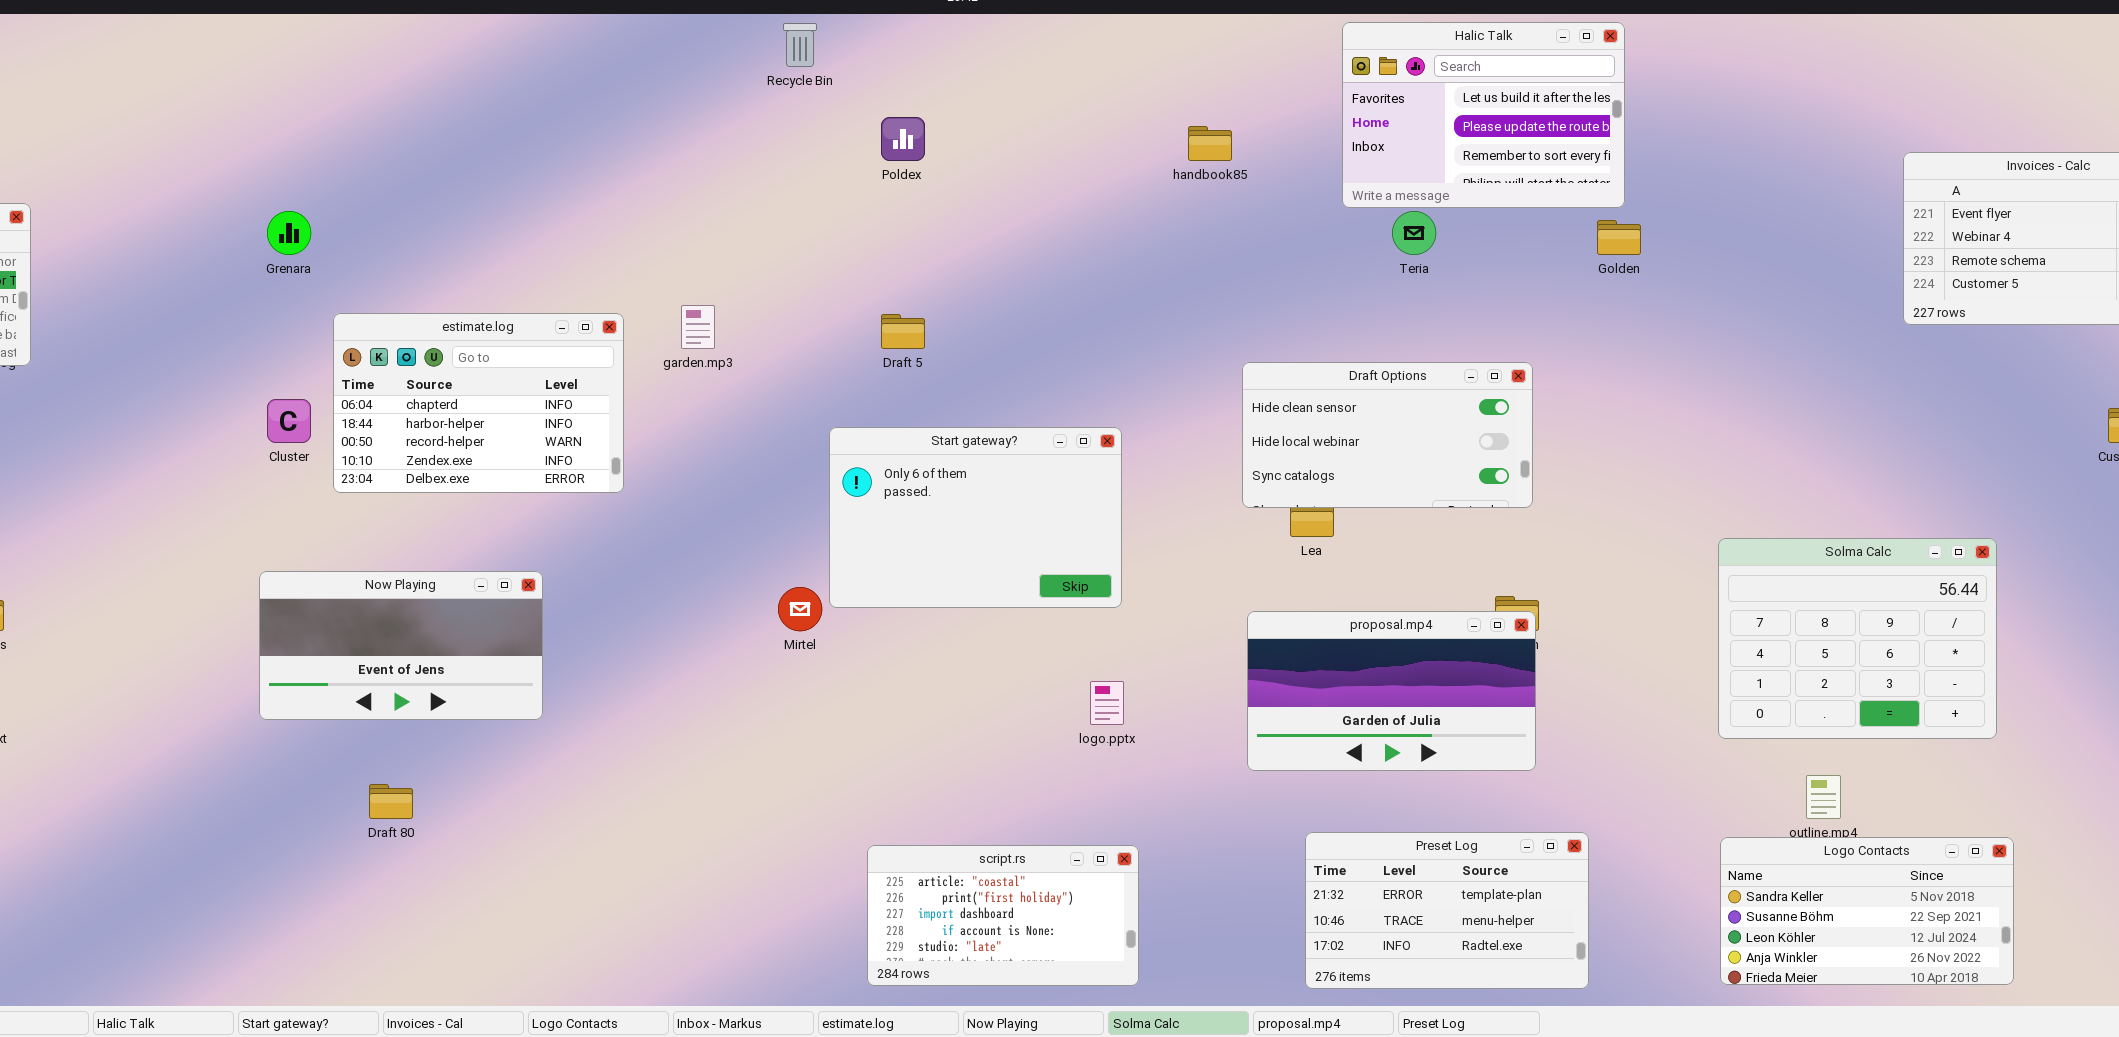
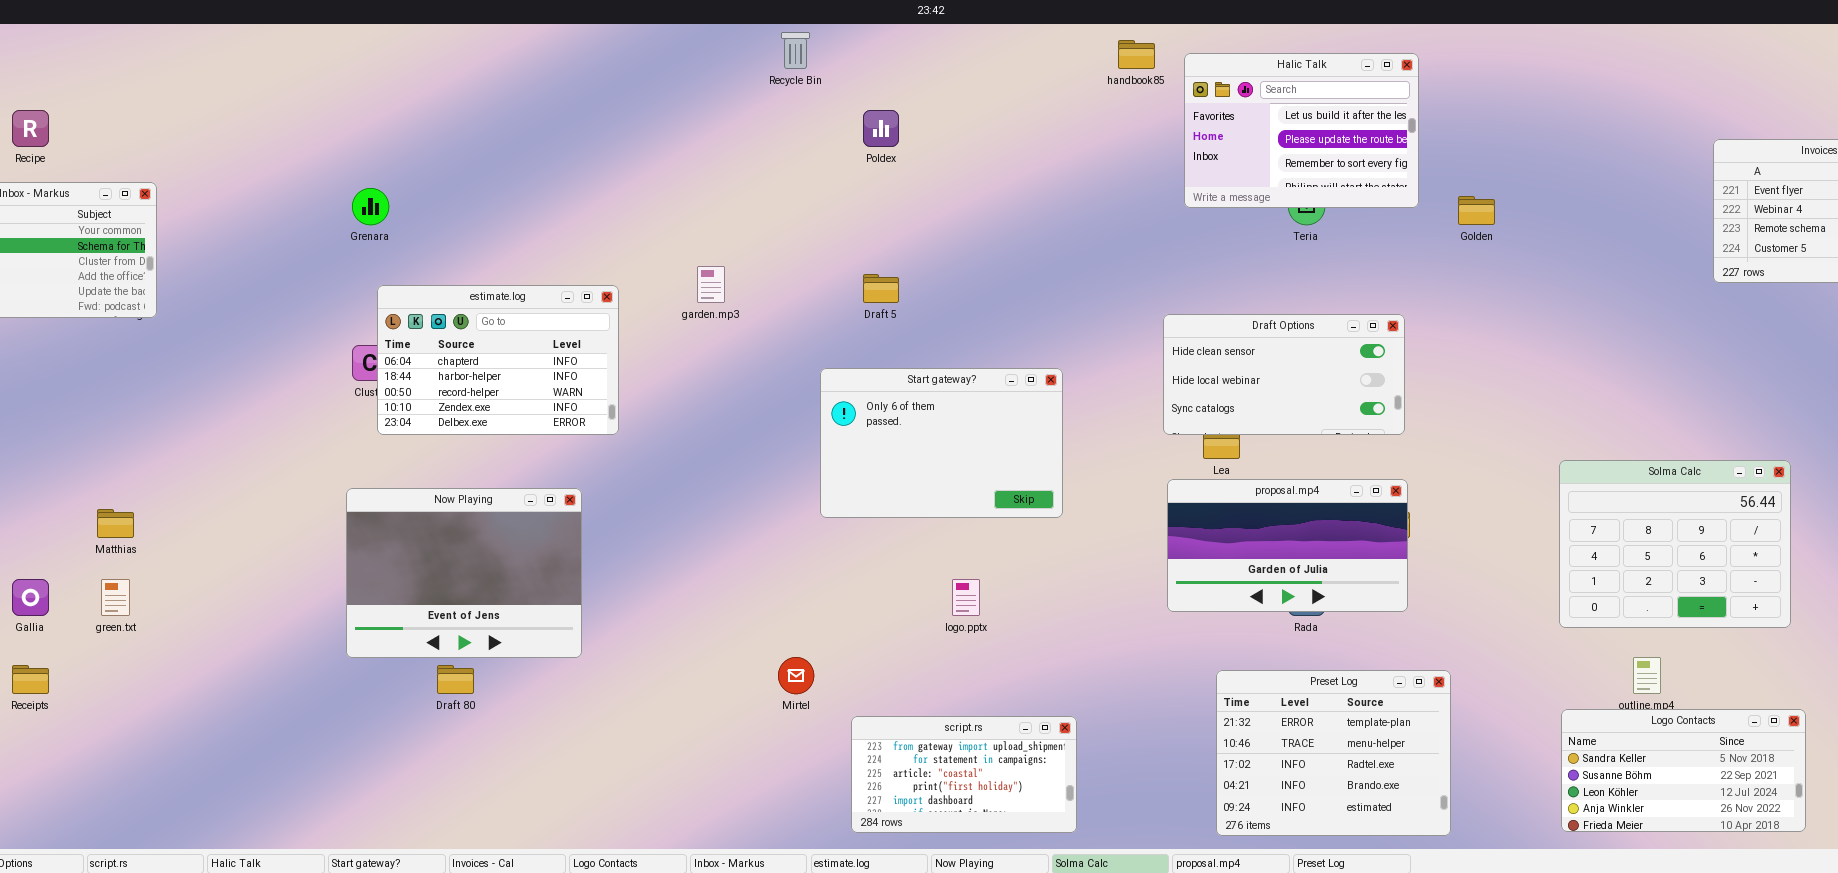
Halic Talk: [1342,22,1625,208] -> [1184,53,1419,208], moved
handbook85: [1188,126,1232,161] -> [1118,40,1155,69], moved
estimate.log: [333,313,624,493] -> [377,285,619,435], moved
Now Playing: [259,571,543,720] -> [346,488,582,658], resized
Mirtel: [778,587,822,631] -> [778,657,814,694], moved
proposal.mp4: [1247,611,1536,771] -> [1167,479,1408,612], moved
logo.pptx: [1090,681,1124,725] -> [952,579,980,616], moved
Preset Log: [1305,832,1589,989] -> [1216,670,1451,836], resized
script.rs: [867,845,1139,986] -> [851,716,1077,833], scrolled up 2 rows

